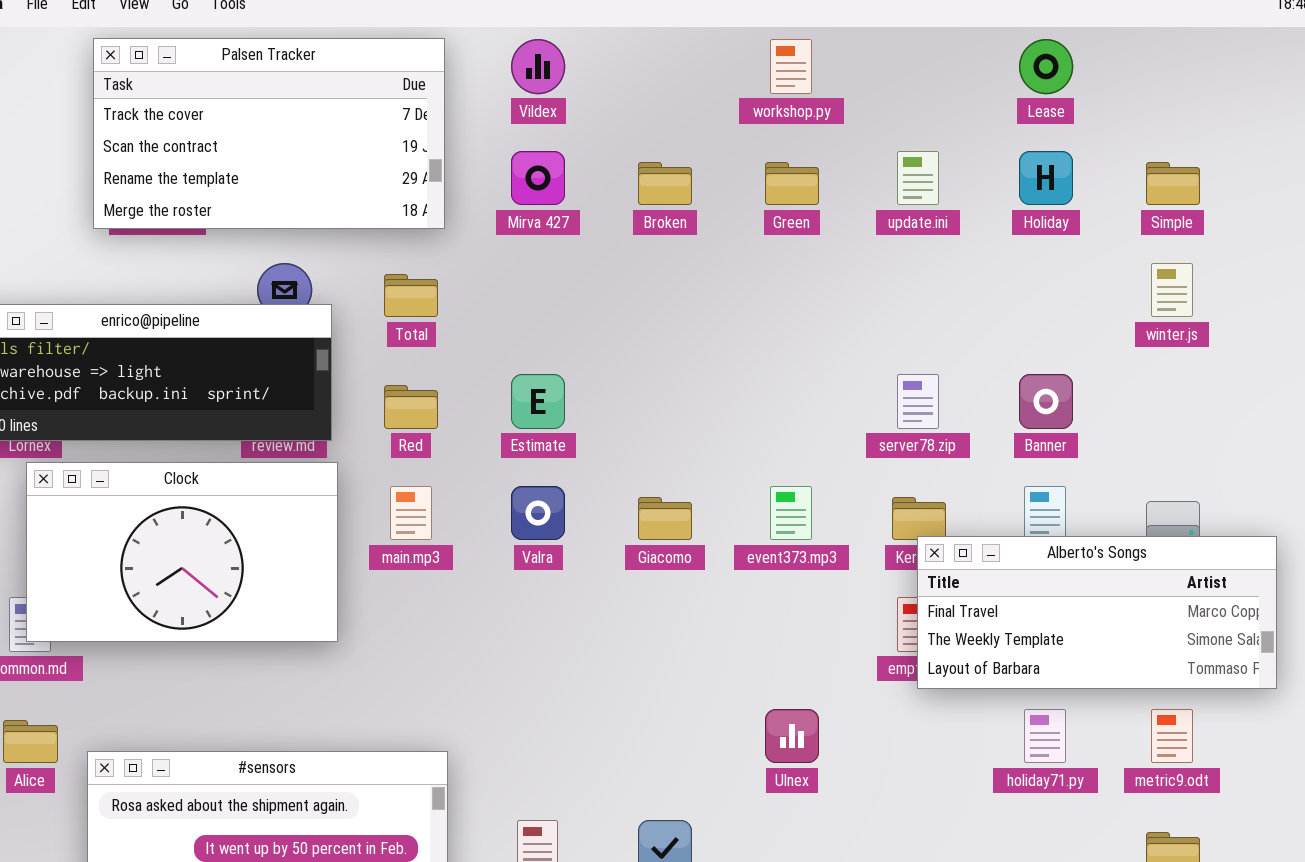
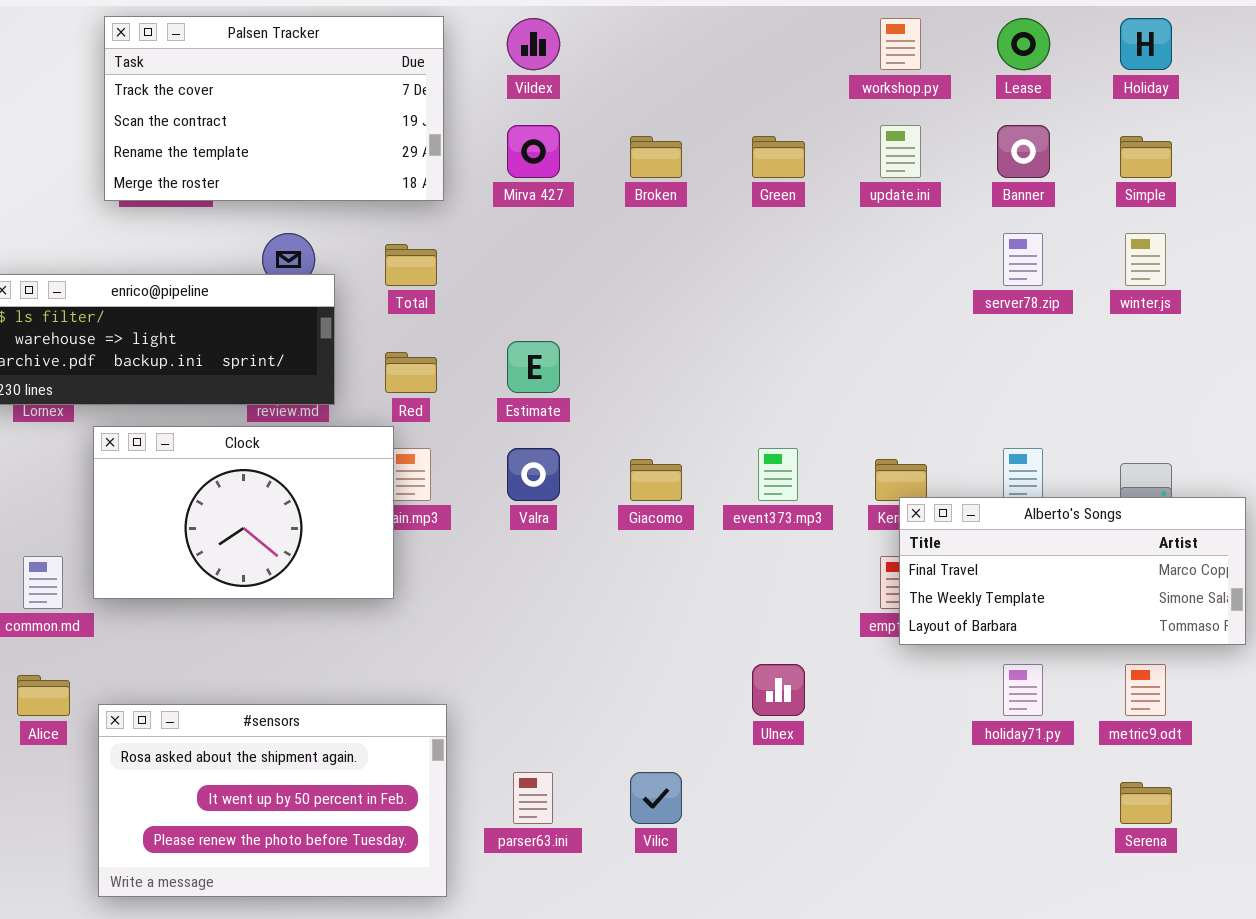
workshop.py: [770,39,812,94] -> [880,18,921,70], moved
Holiday: [1019,151,1073,205] -> [1120,18,1172,70], moved
server78.zip: [897,374,939,429] -> [1003,233,1043,286], moved
Banner: [1019,374,1073,429] -> [997,125,1050,178], moved
Clock: [26,462,338,642] -> [93,426,394,599], moved

